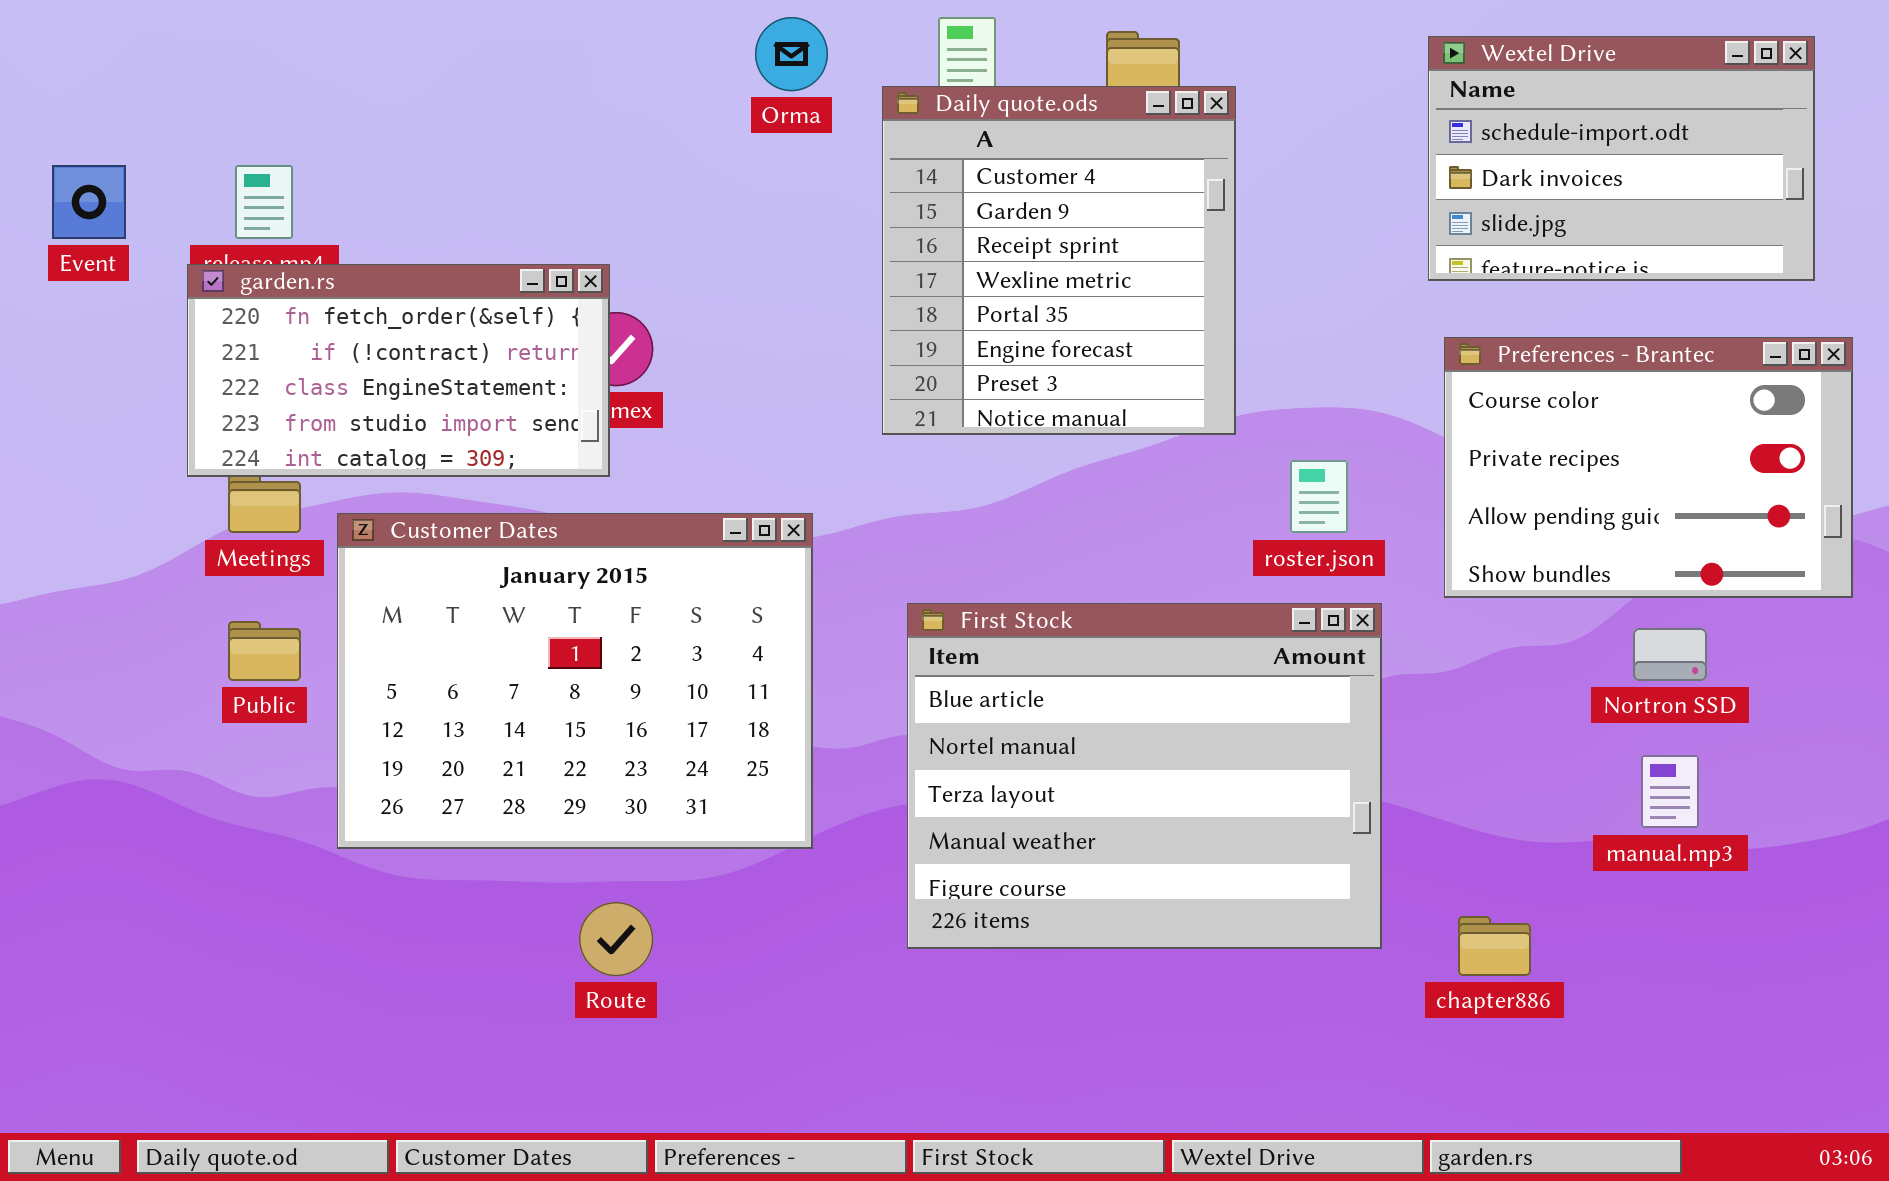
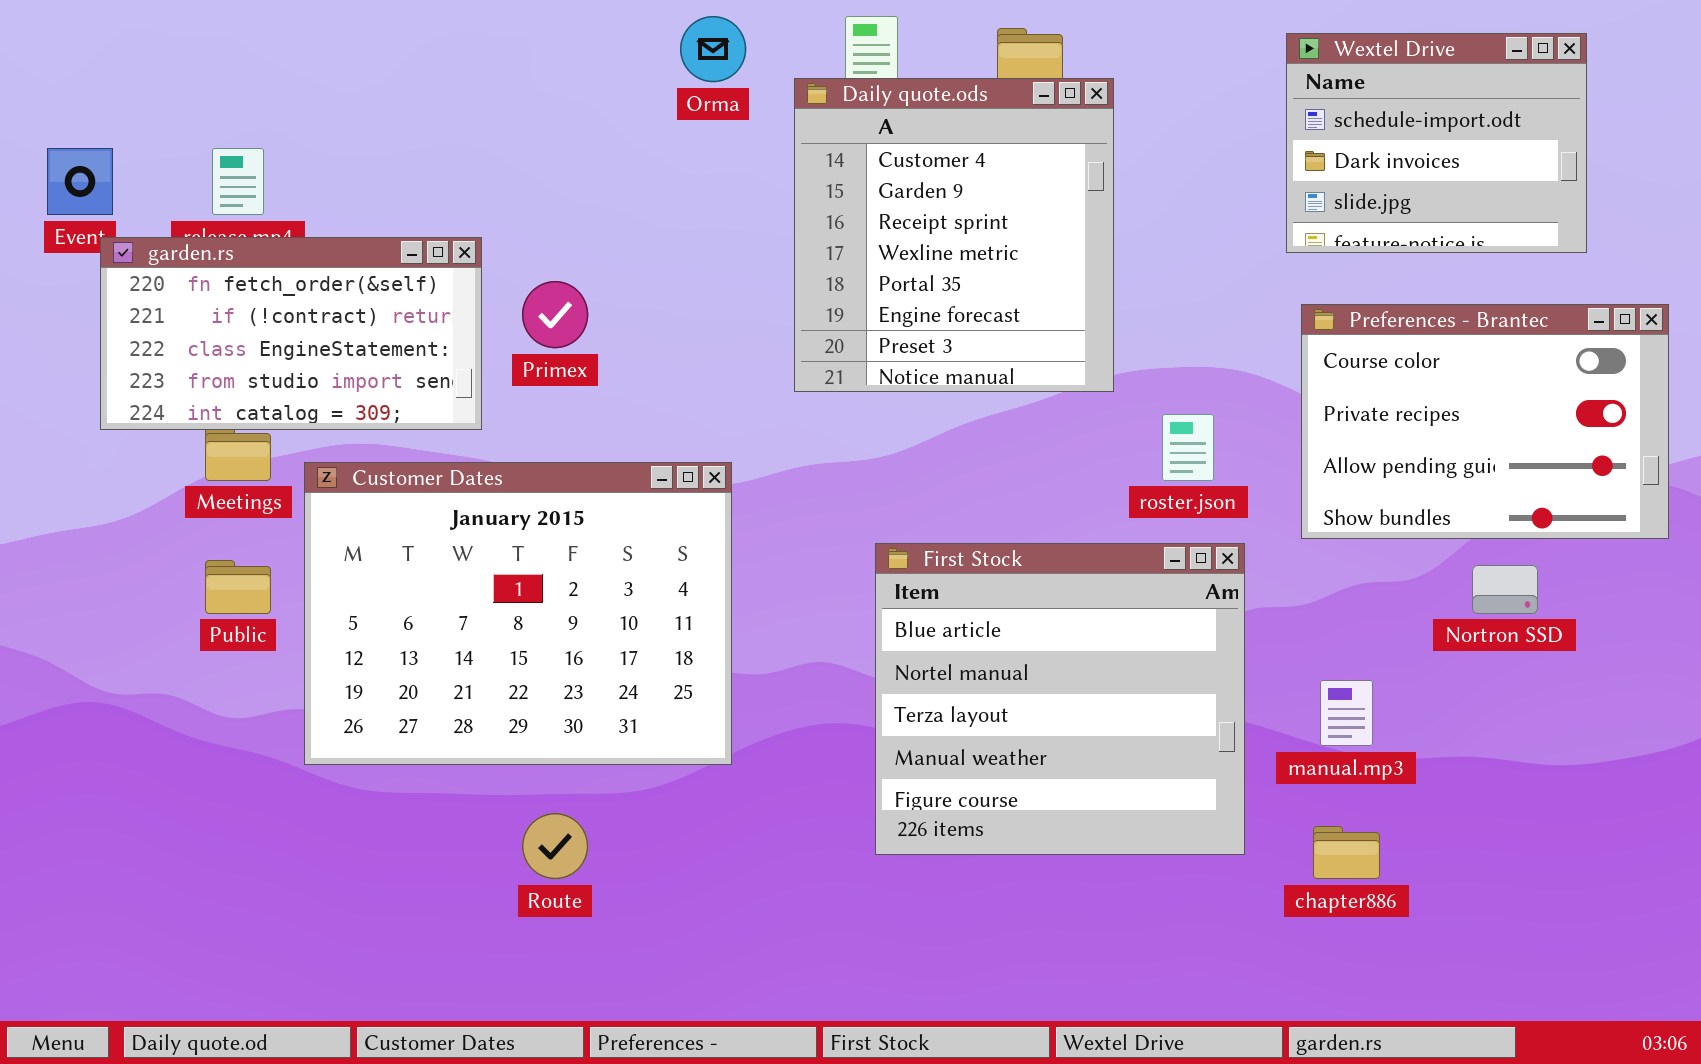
Wextel Drive: [1428,36,1815,281] -> [1286,33,1587,253], resized
garden.rs: [187,264,610,477] -> [100,237,482,430], moved
First Stock: [907,603,1382,949] -> [875,543,1245,855], resized
manual.mp3: [1641,755,1699,828] -> [1320,680,1373,746], moved

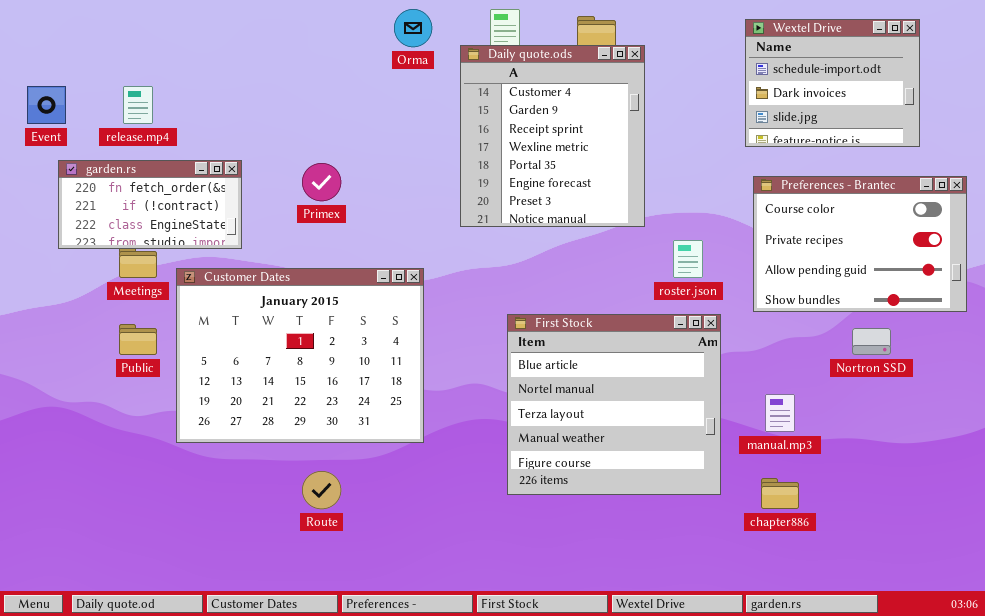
garden.rs: [100,237,482,430] -> [58,160,242,249], resized

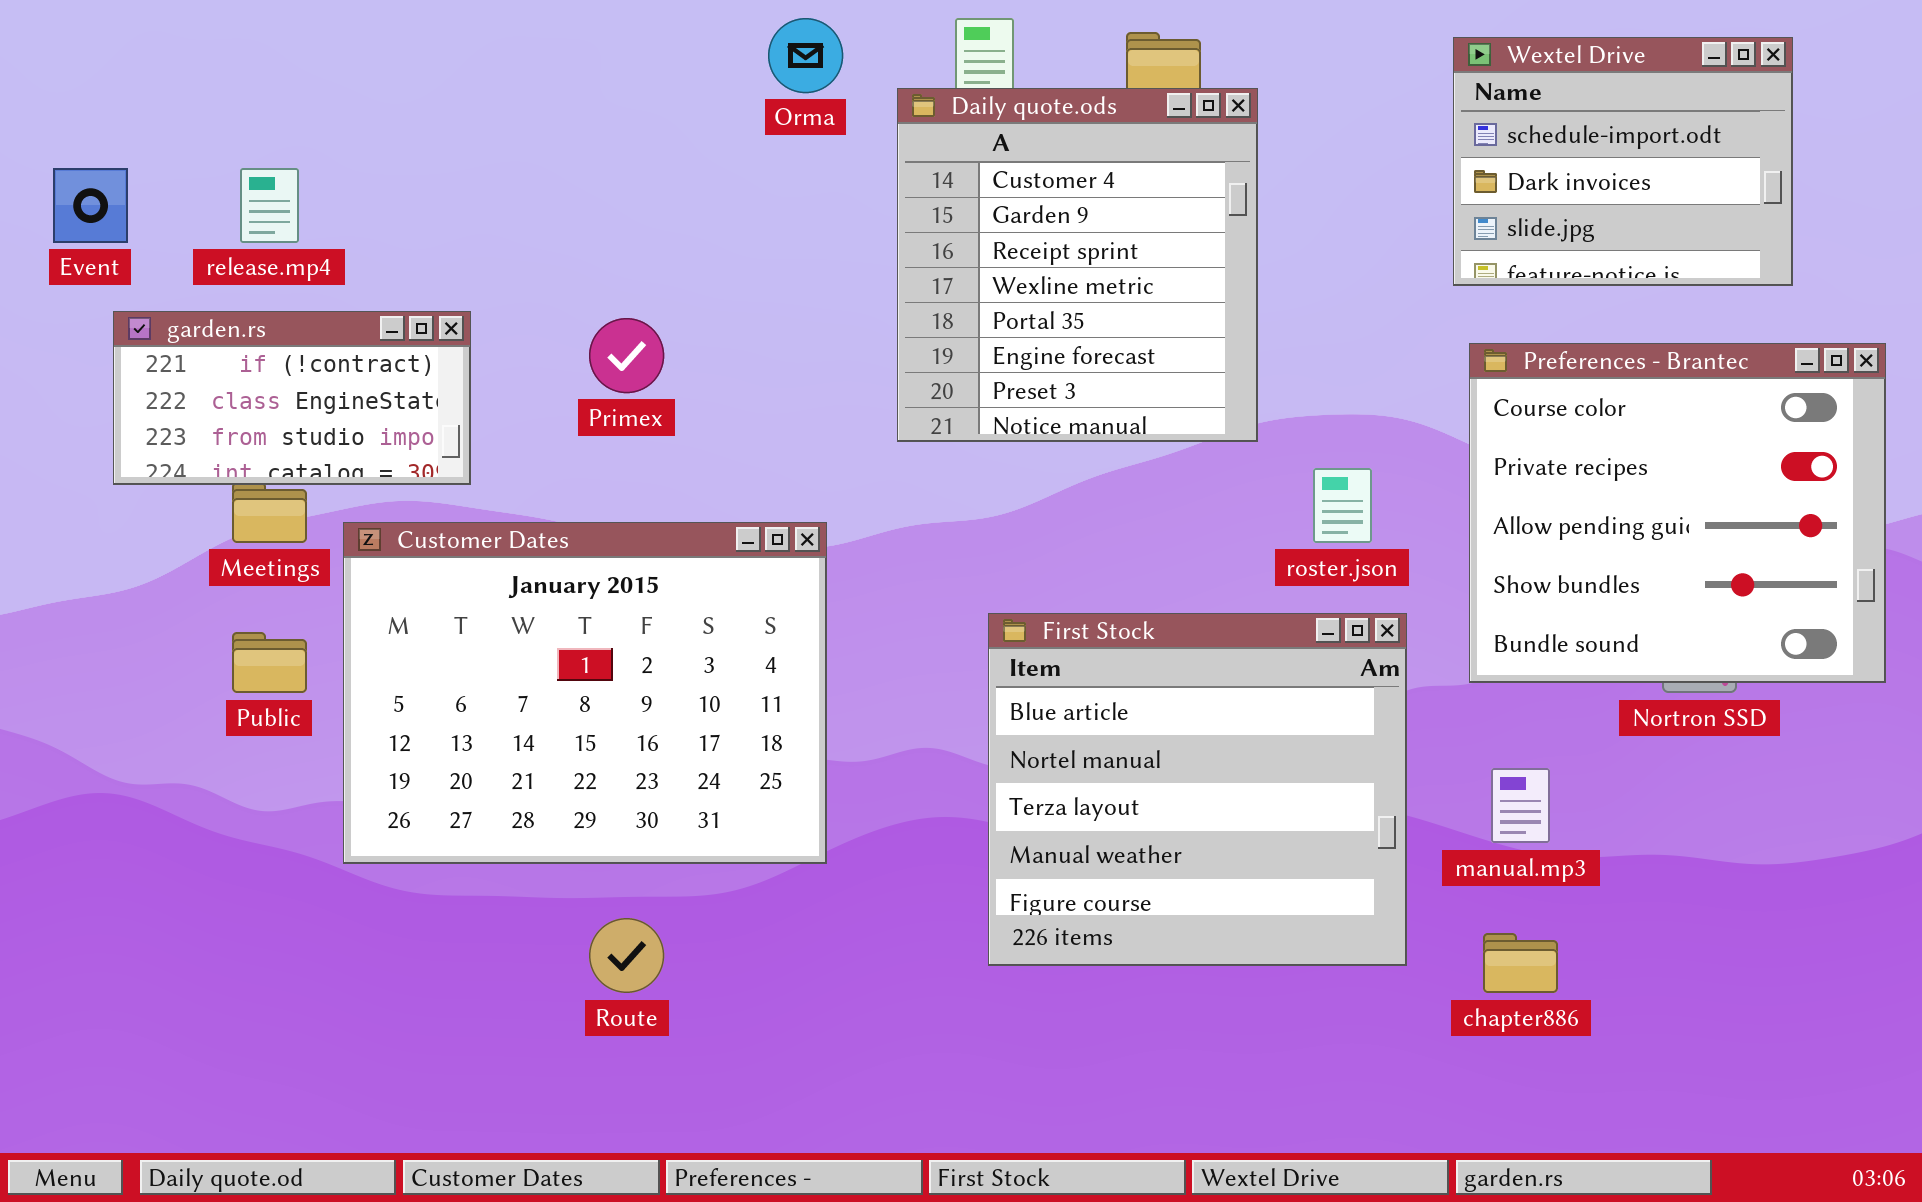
garden.rs: [58,160,242,249] -> [113,311,471,485], scrolled down 1 row
Preferences - Brantec: [753,176,967,312] -> [1469,343,1886,683], resized

